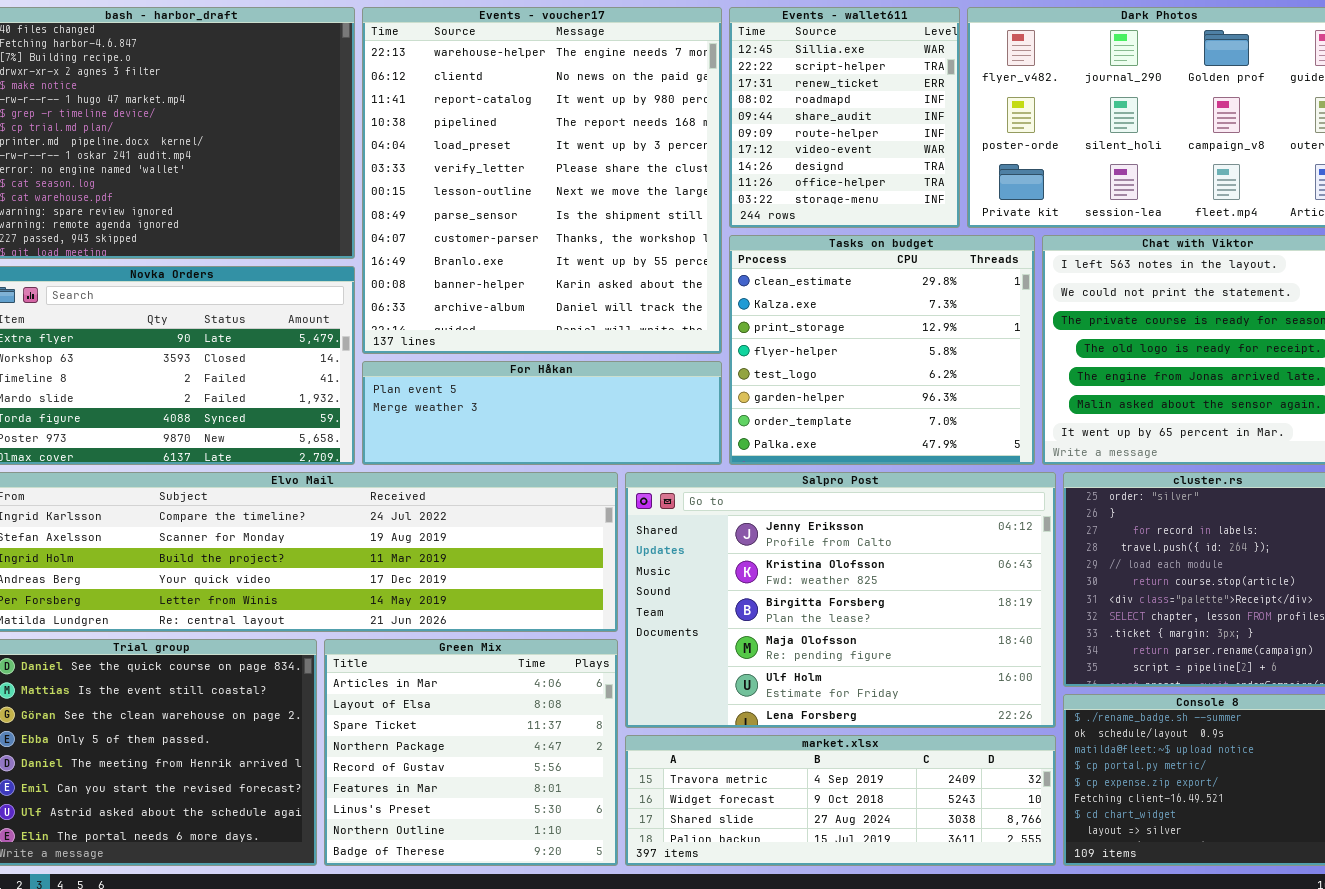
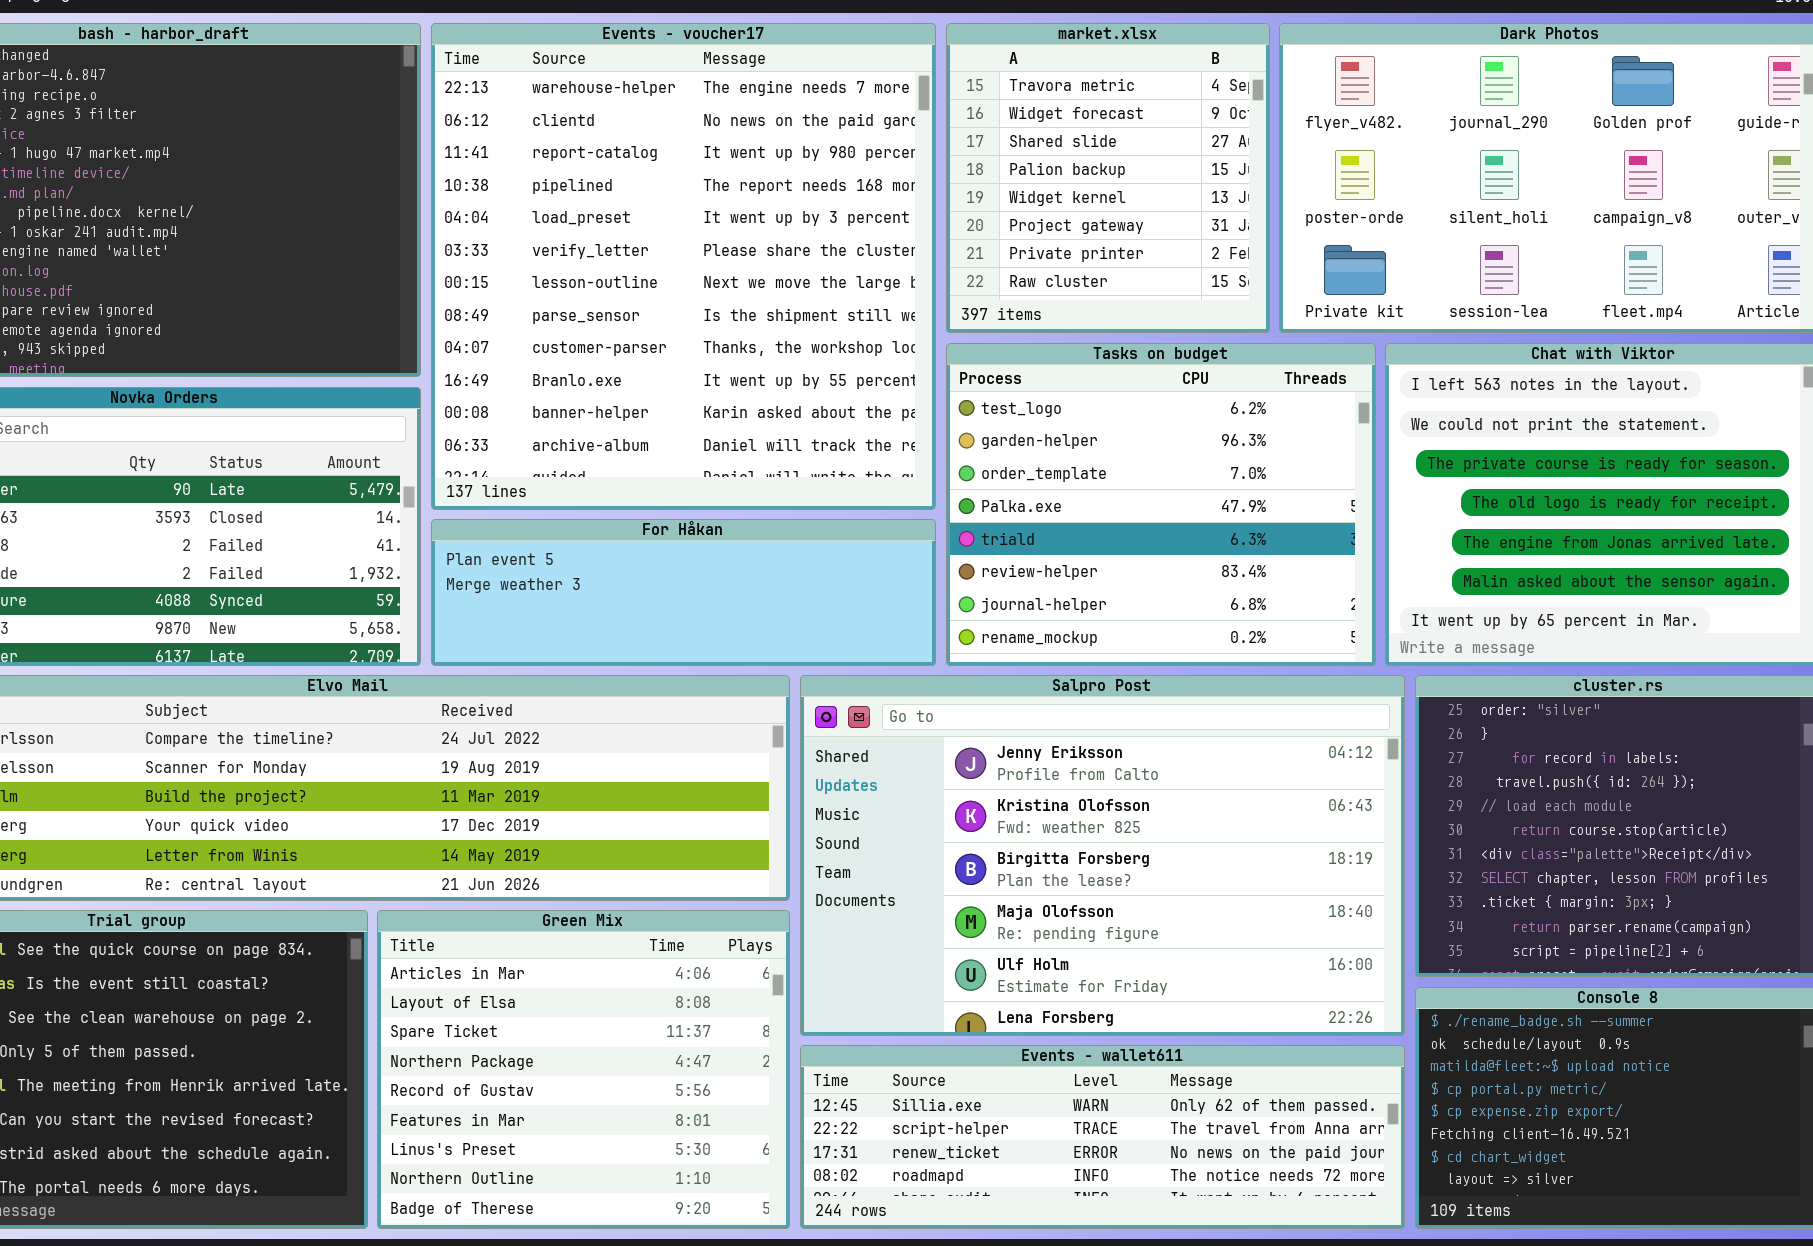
Events - wallet611: [729,7,960,228] -> [800,1045,1405,1229], moved, resized
Tasks on budget: [729,235,1035,465] -> [946,343,1376,666], scrolled down 4 rows
market.xlsx: [625,735,1056,866] -> [946,23,1270,333], moved, resized

